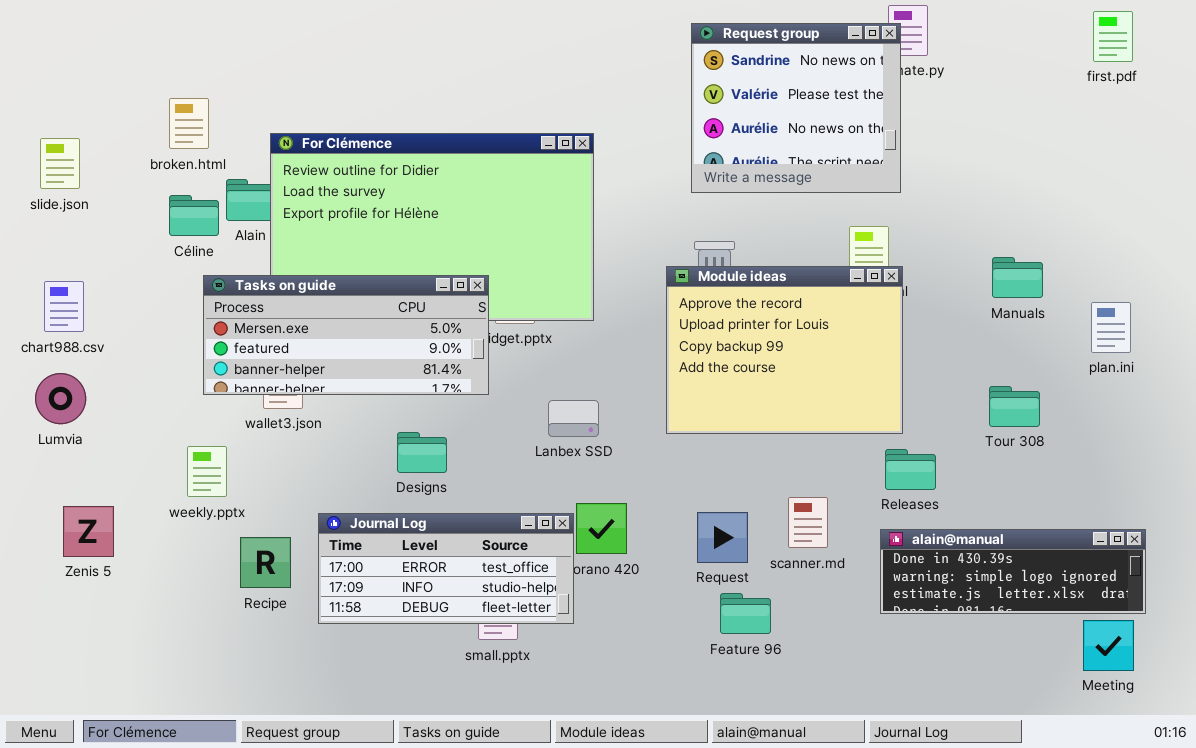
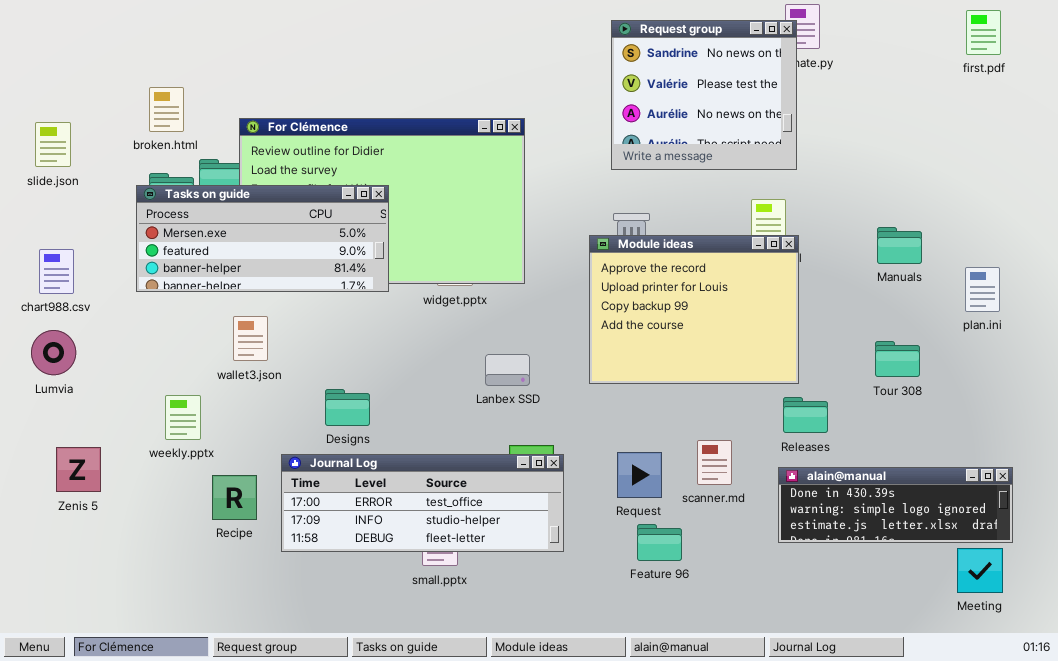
Tasks on guide: [203,275,489,395] -> [136,185,389,292], moved
Designs: [397,432,447,473] -> [325,389,370,426], moved
Journal Log: [318,513,574,624] -> [281,454,564,552], resized

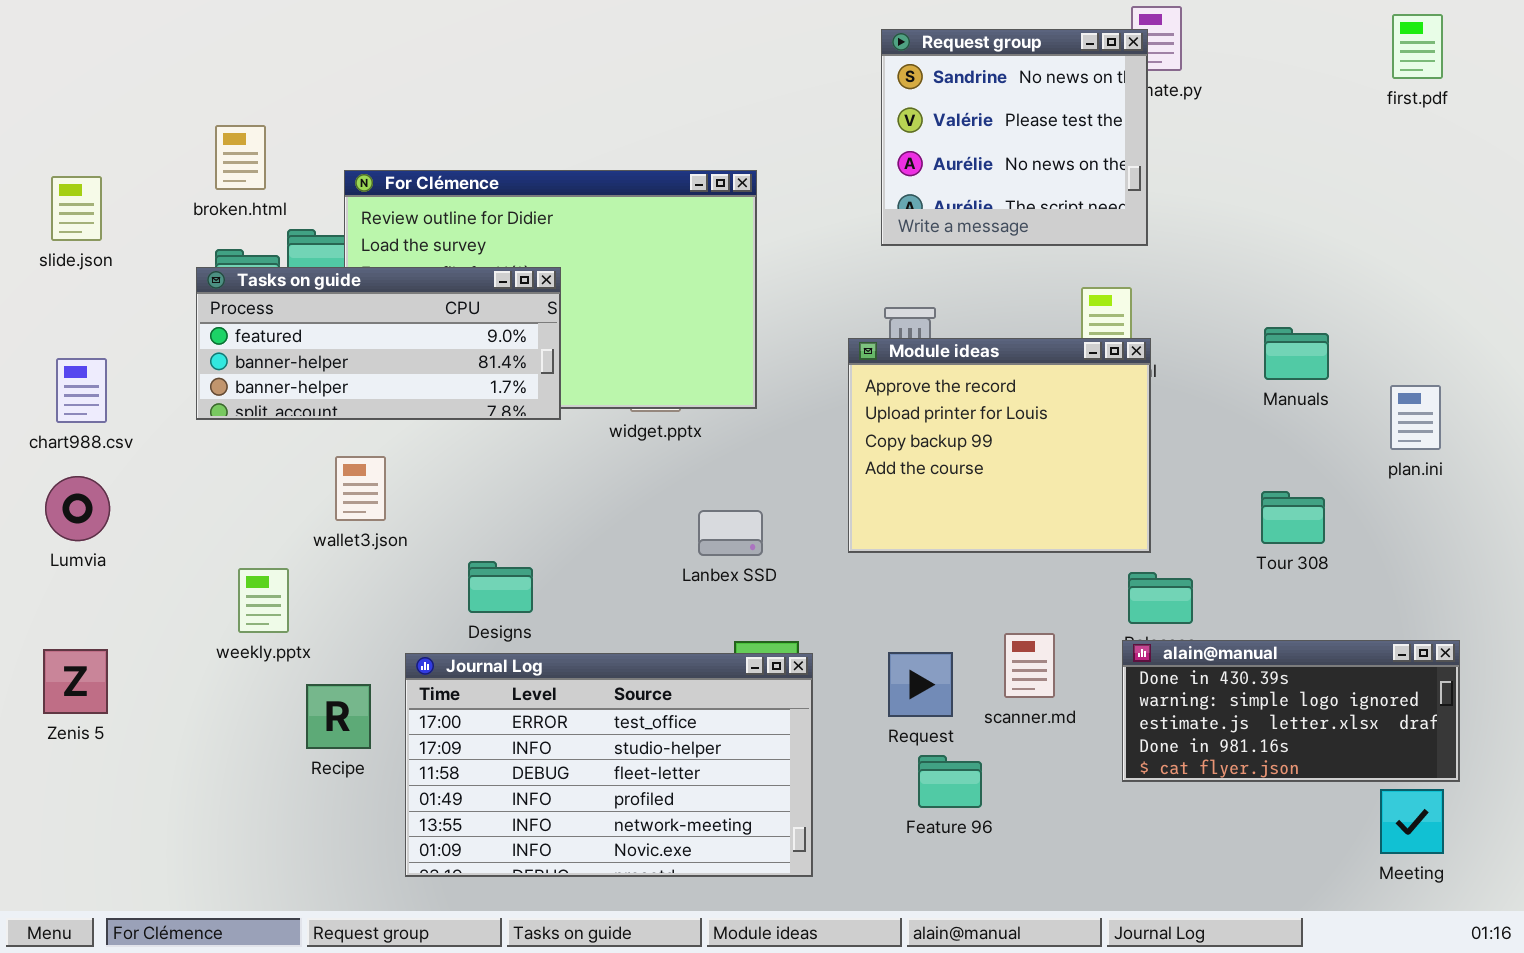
Tasks on guide: [136,185,389,292] -> [196,267,561,420], scrolled down 1 row
Zenis 5: [56,447,101,492] -> [43,649,108,714], moved
Journal Log: [281,454,564,552] -> [405,653,813,877], resized
alain@manual: [778,467,1013,543] -> [1122,640,1460,782], resized

